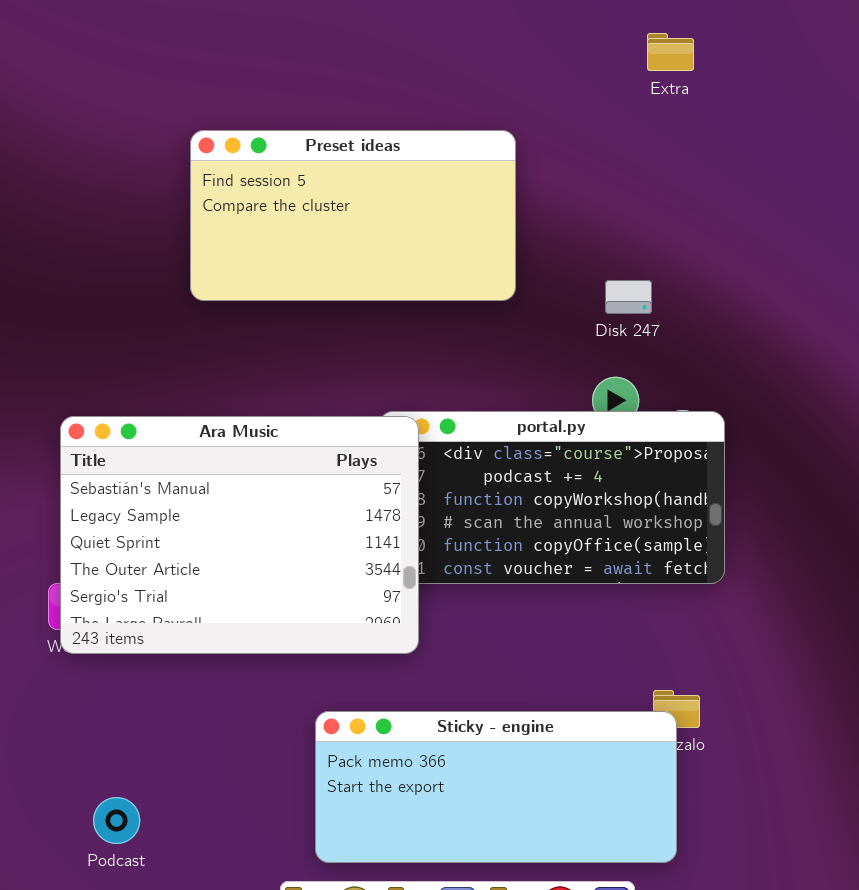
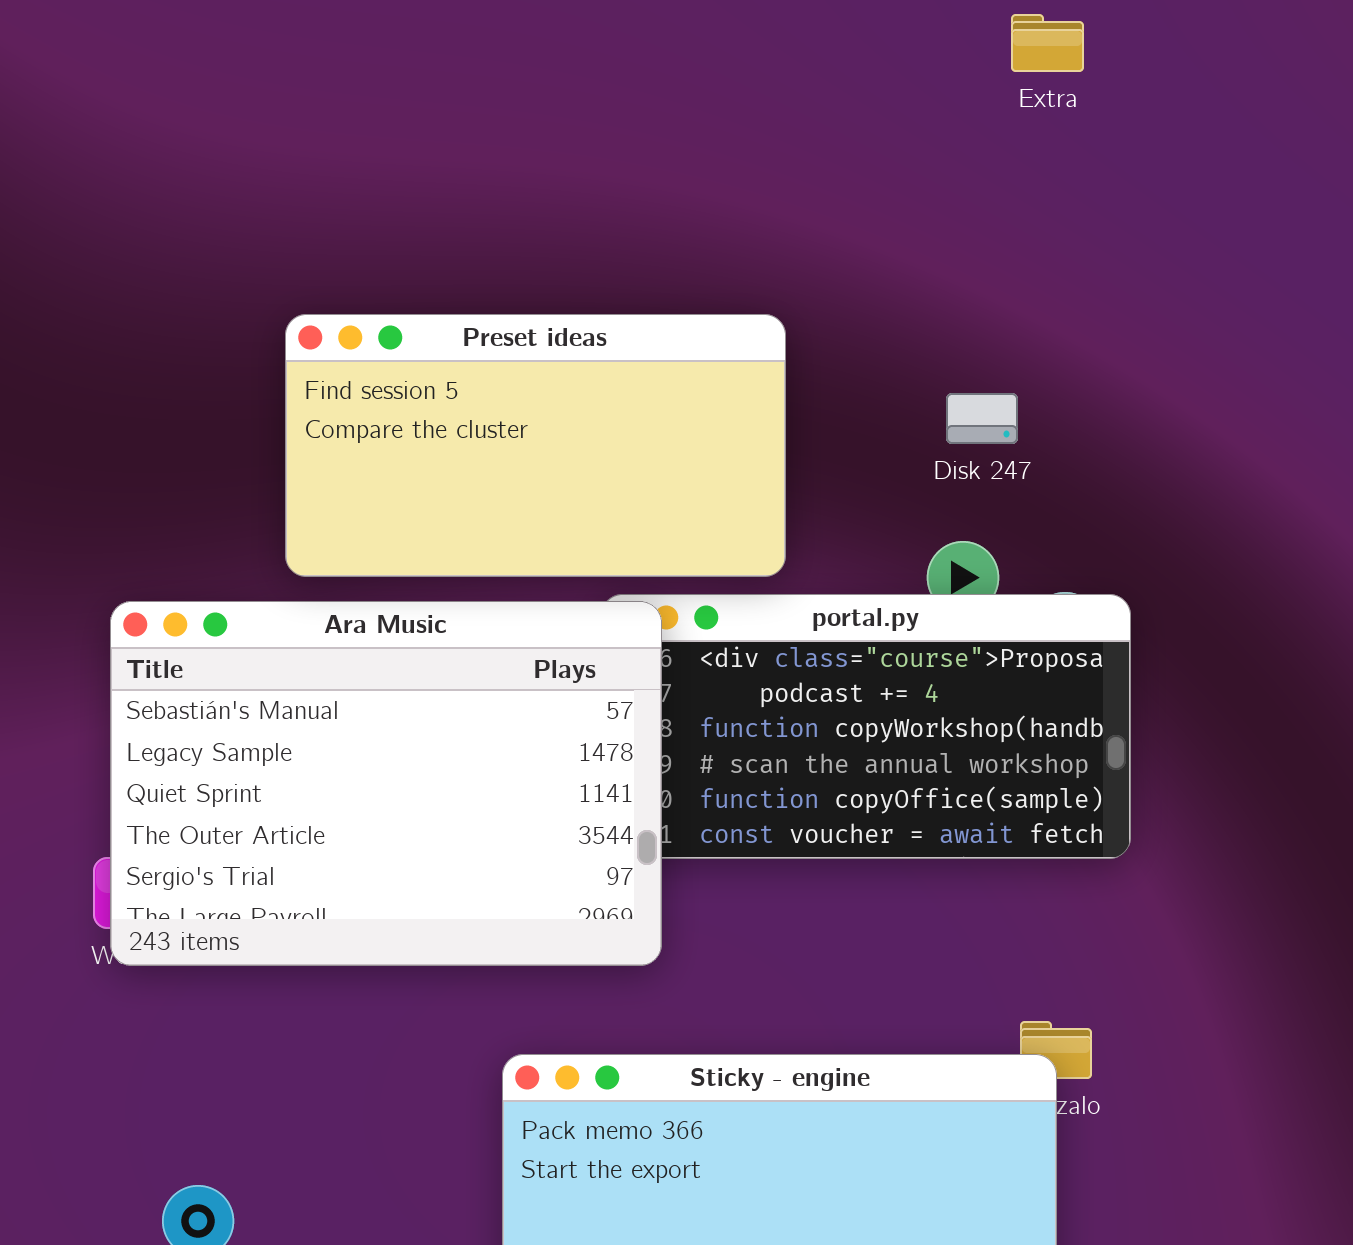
Preset ideas: [190,130,516,301] -> [285,314,786,577], moved

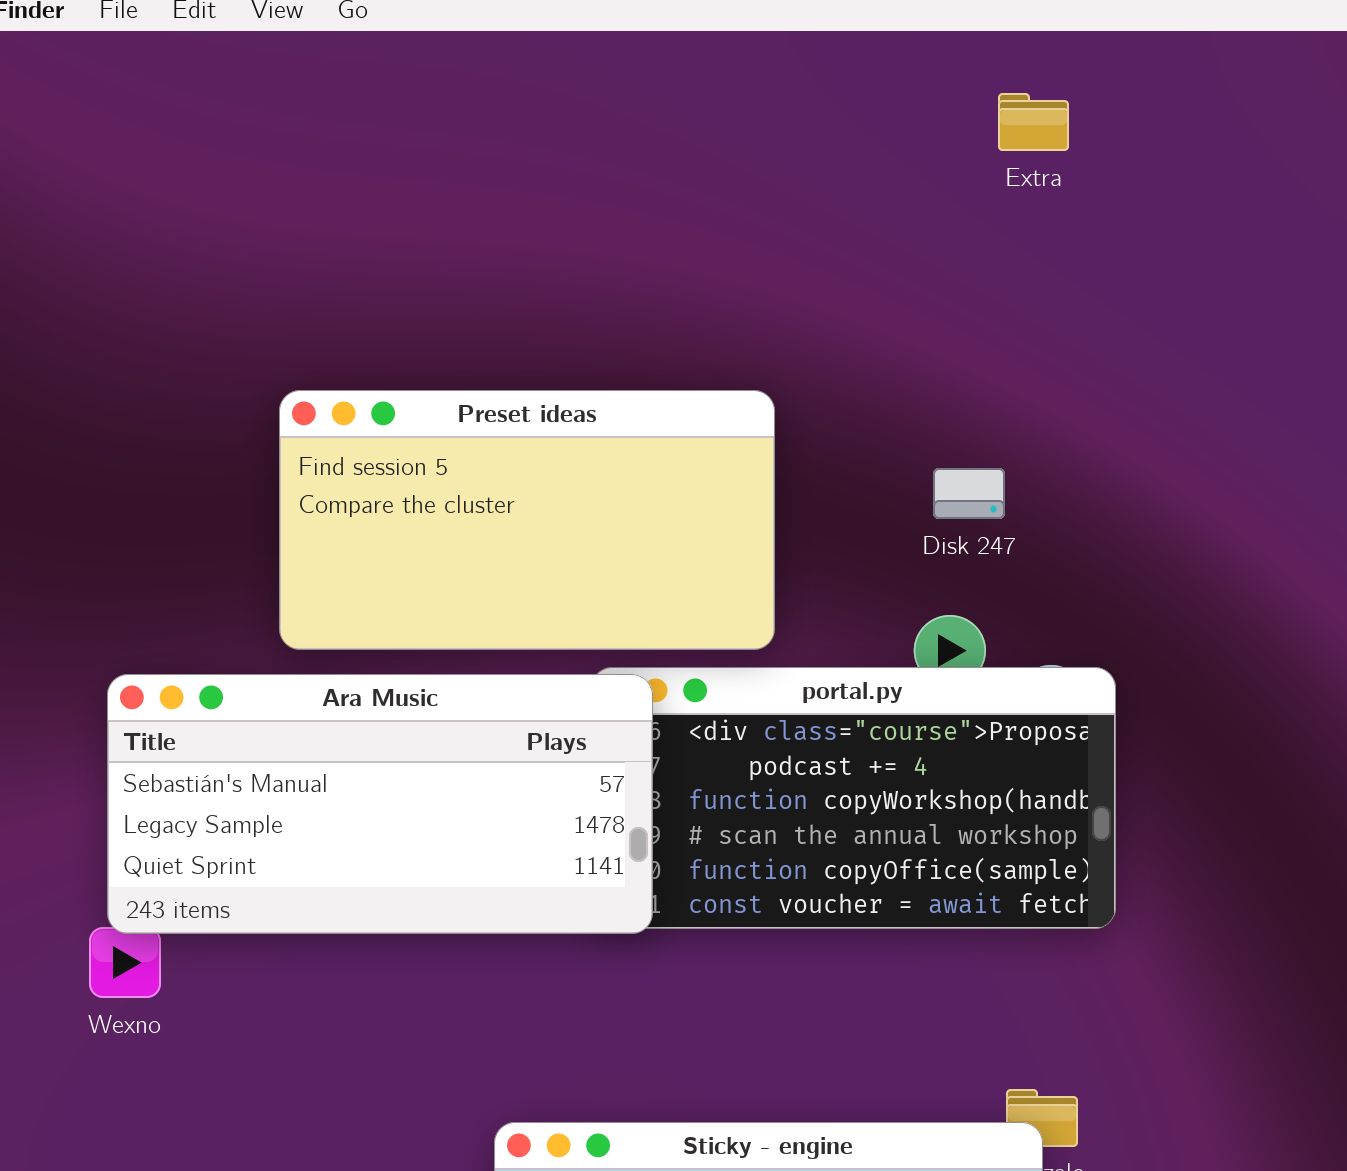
Ara Music: [110,601,662,966] -> [107,674,653,934], resized

